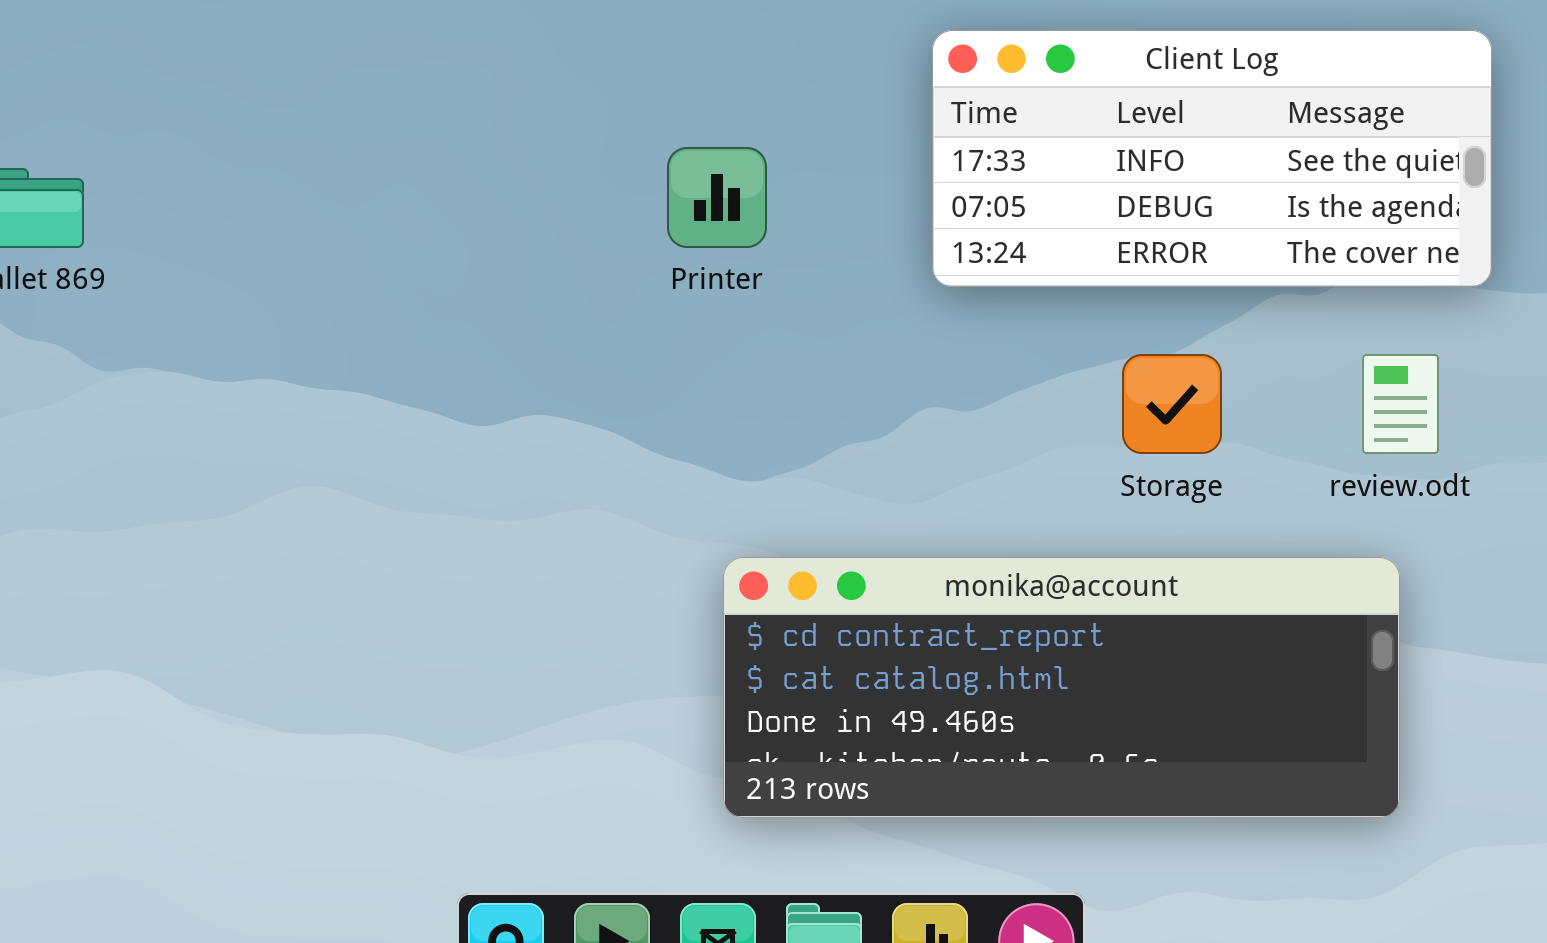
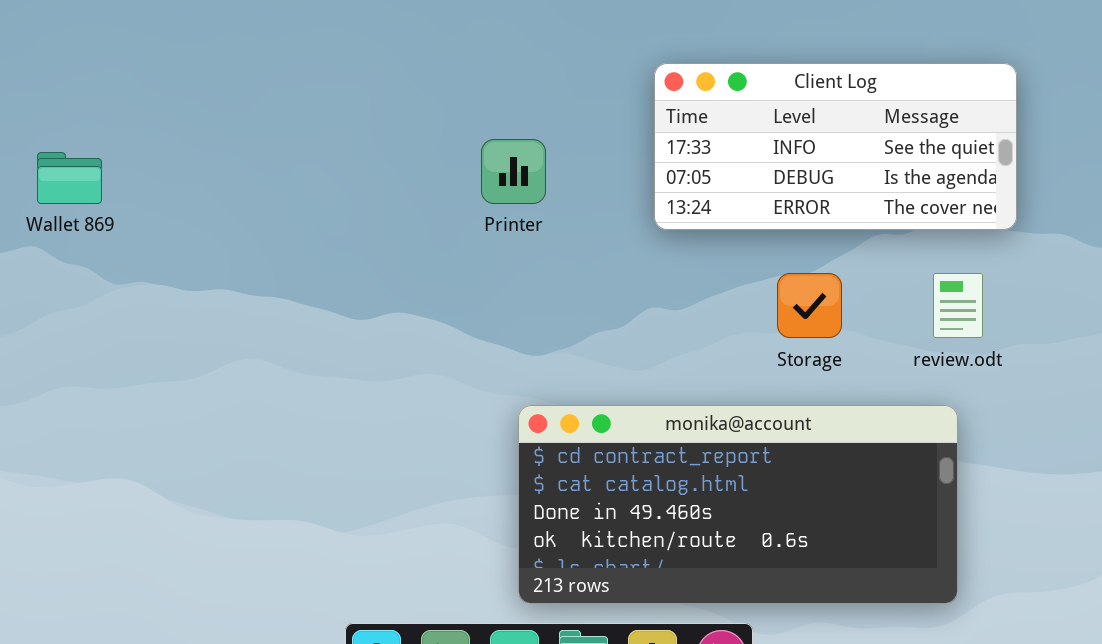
monika@account: [723,557,1400,818] -> [518,405,958,604], resized

